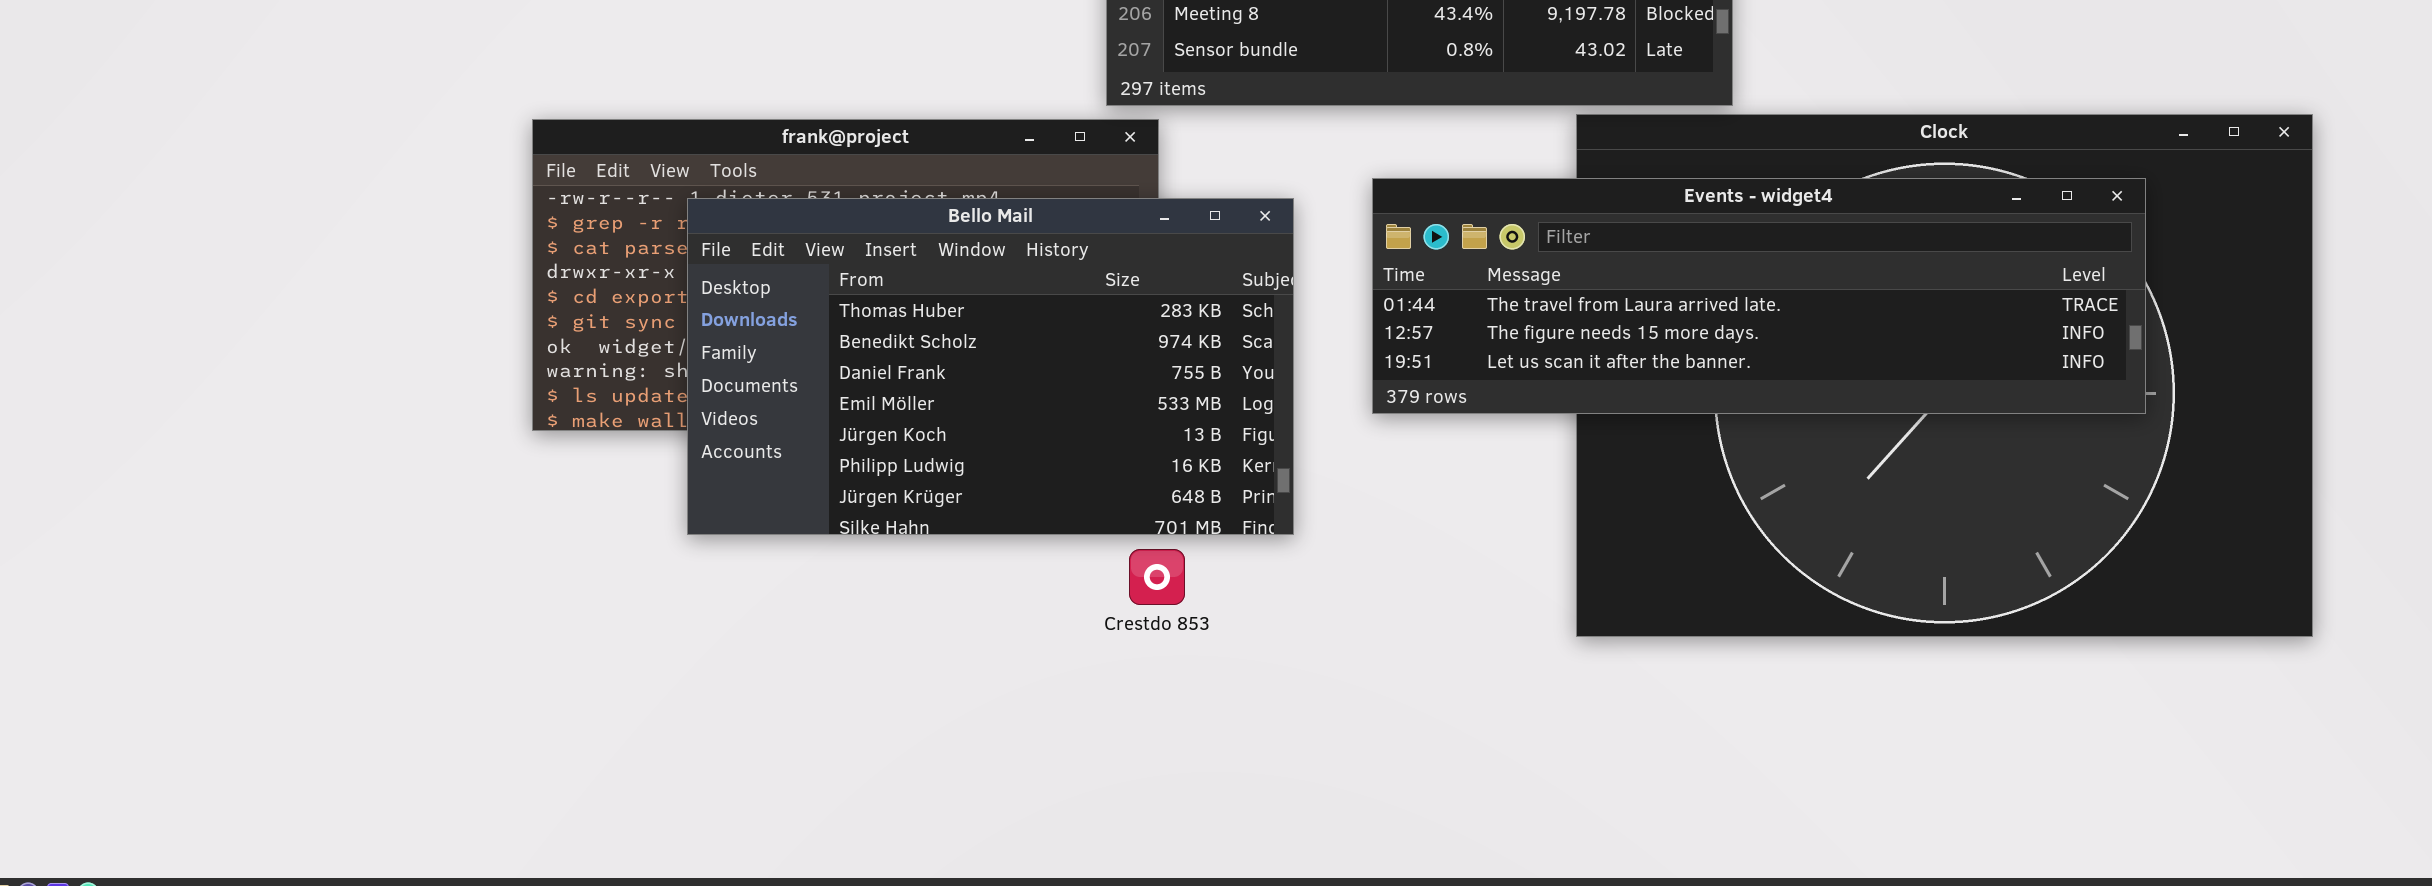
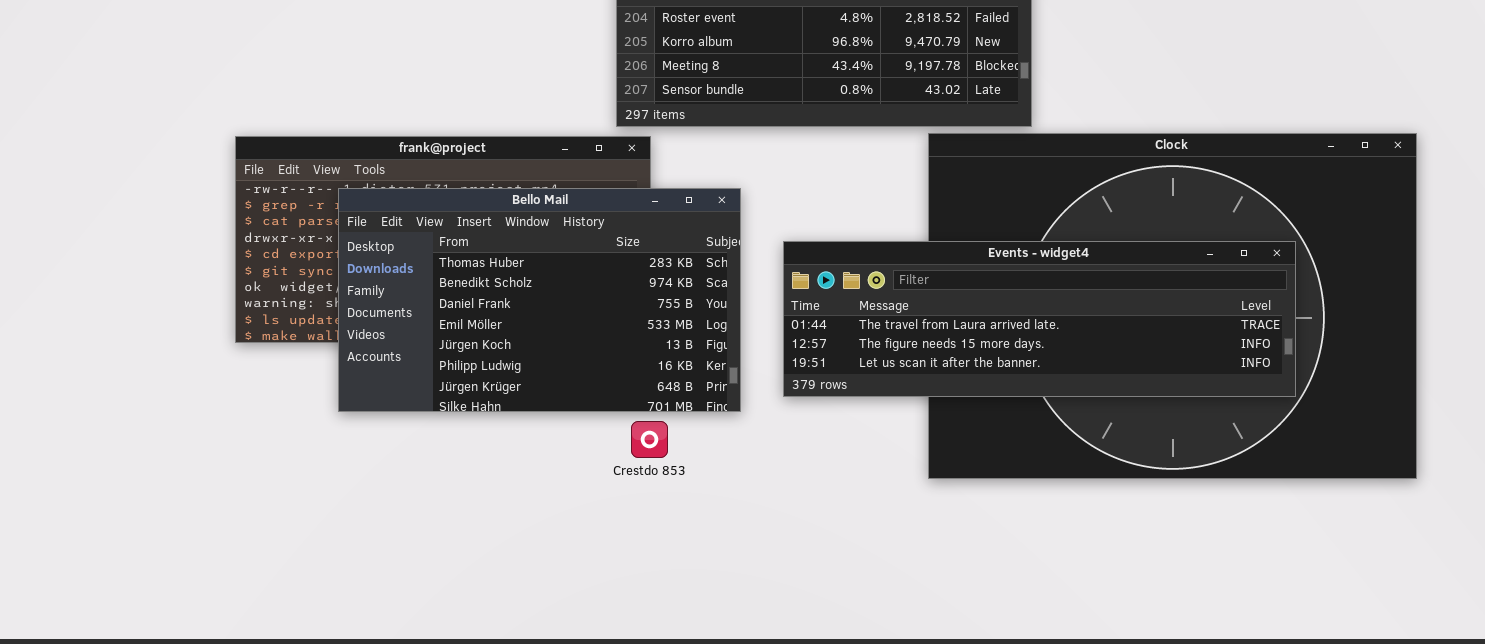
Events - widget4: [1372,178,2146,414] -> [783,241,1296,397], moved

